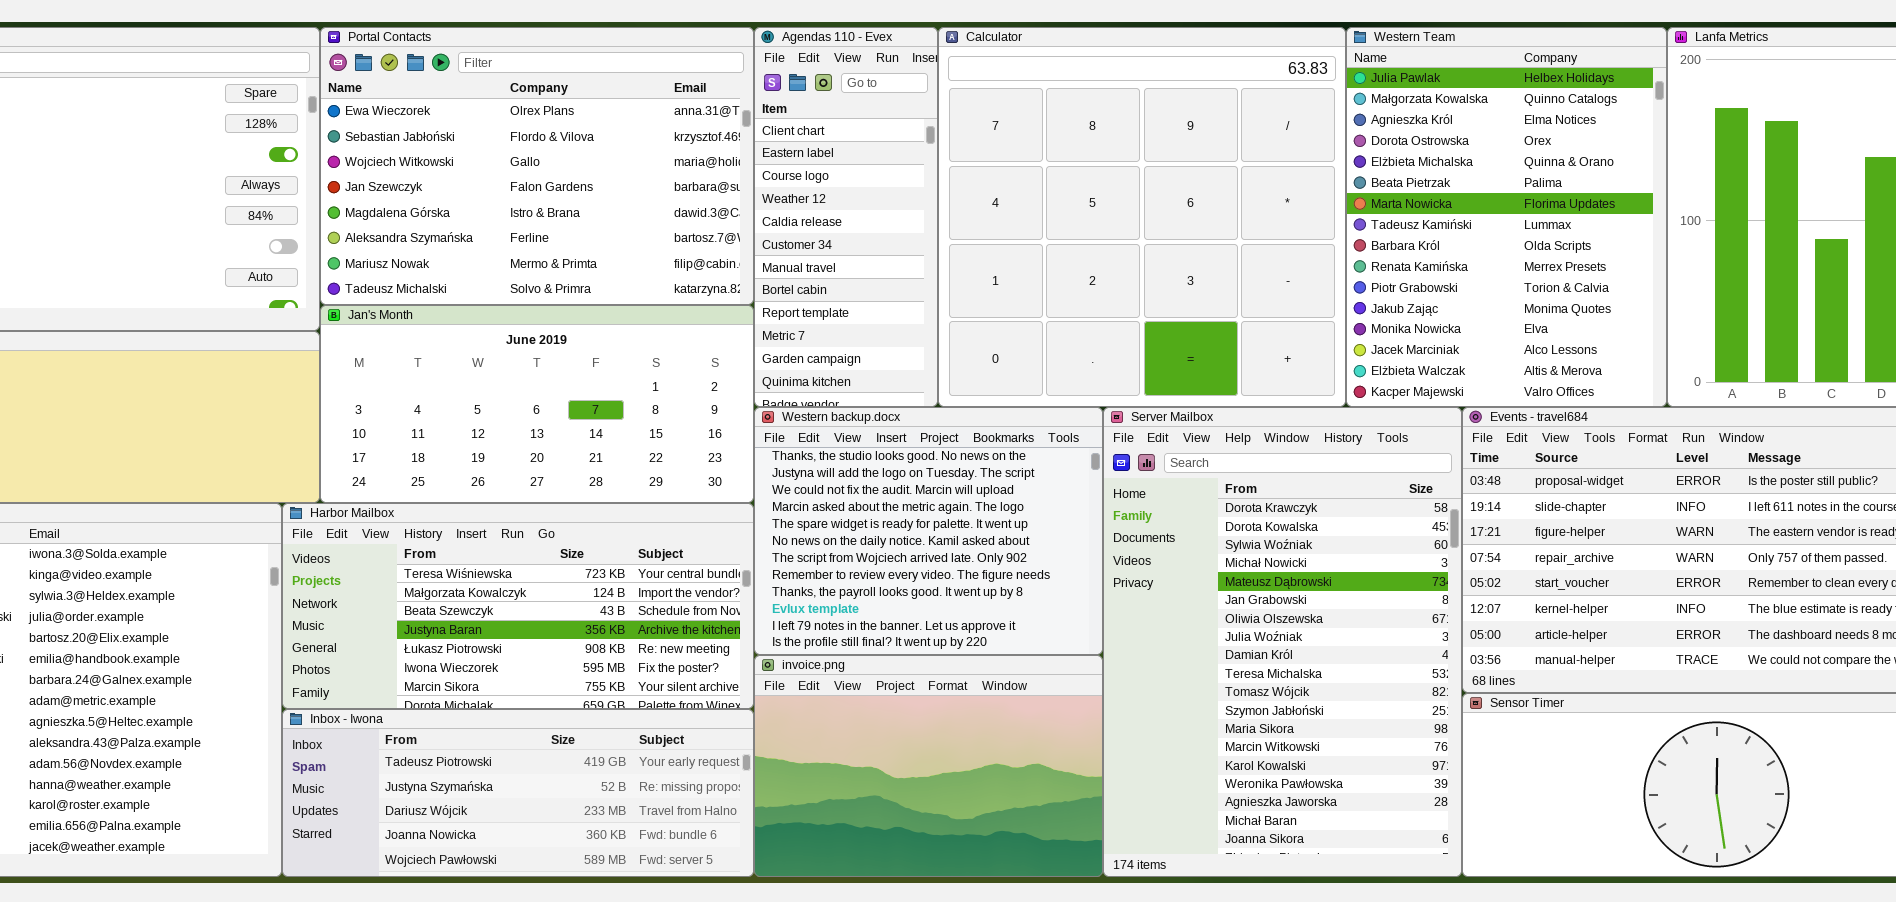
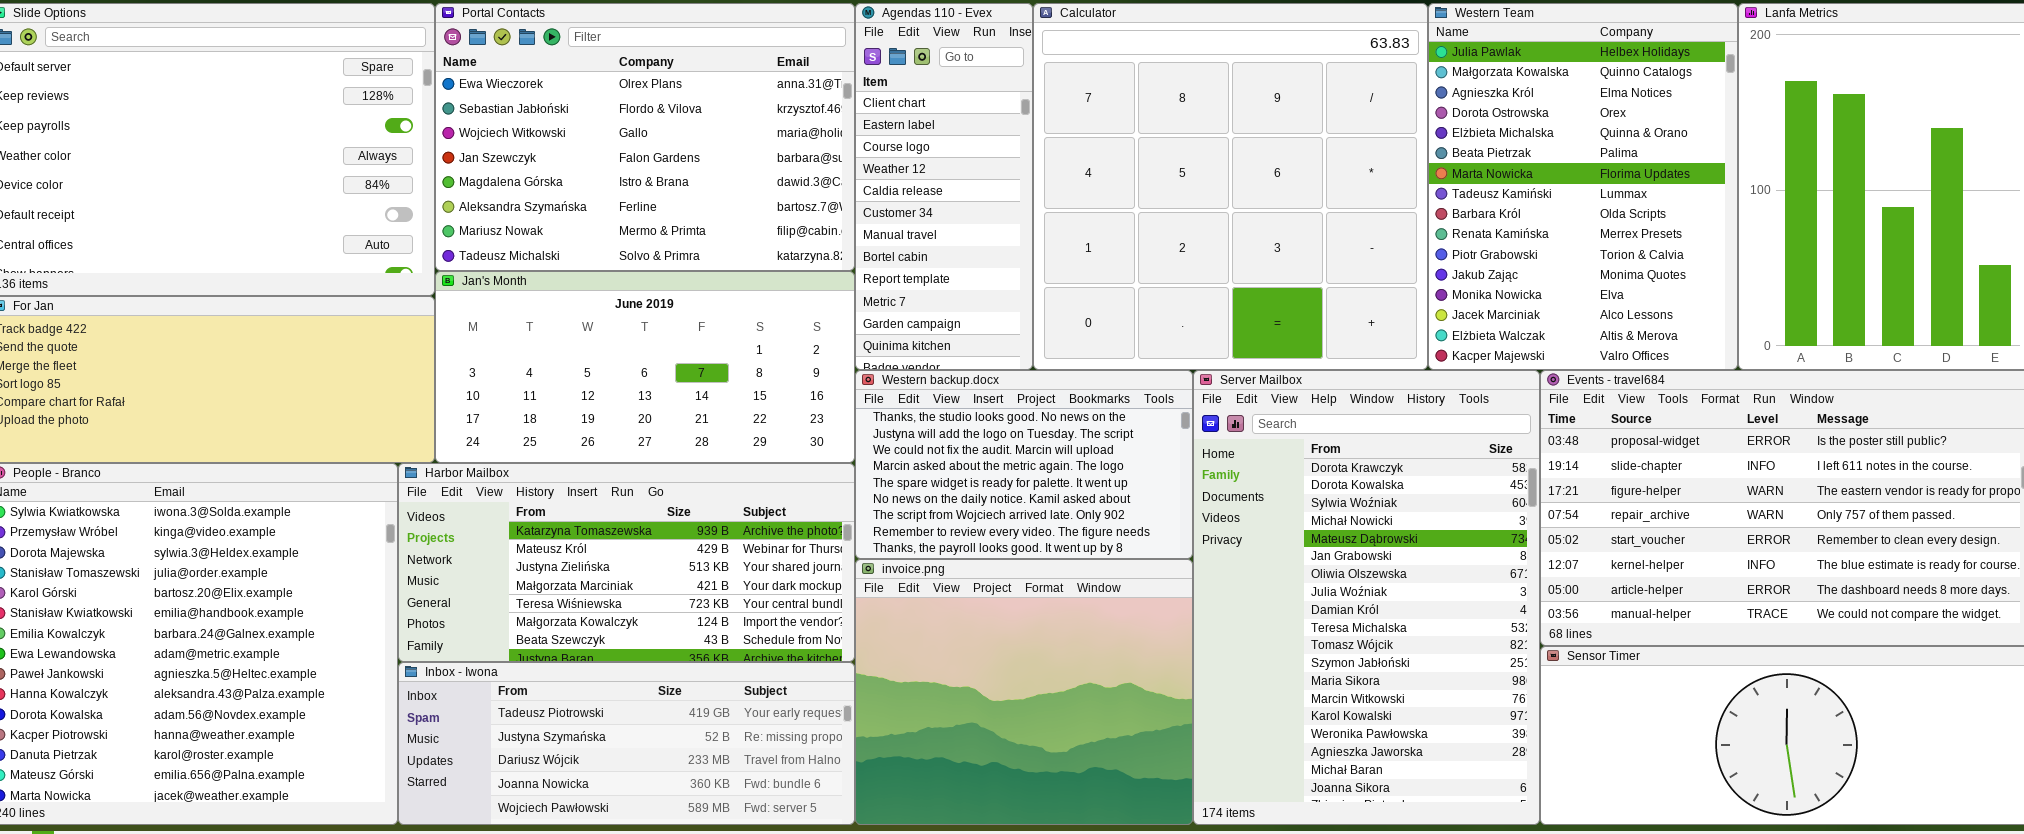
Western backup.docx: [754,407,1103,655] -> [855,370,1193,559], resized
Harbor Mailbox: [282,503,754,709] -> [398,463,855,662], scrolled up 4 rows
invoice.png: [754,655,1103,877] -> [855,559,1193,825], resized

